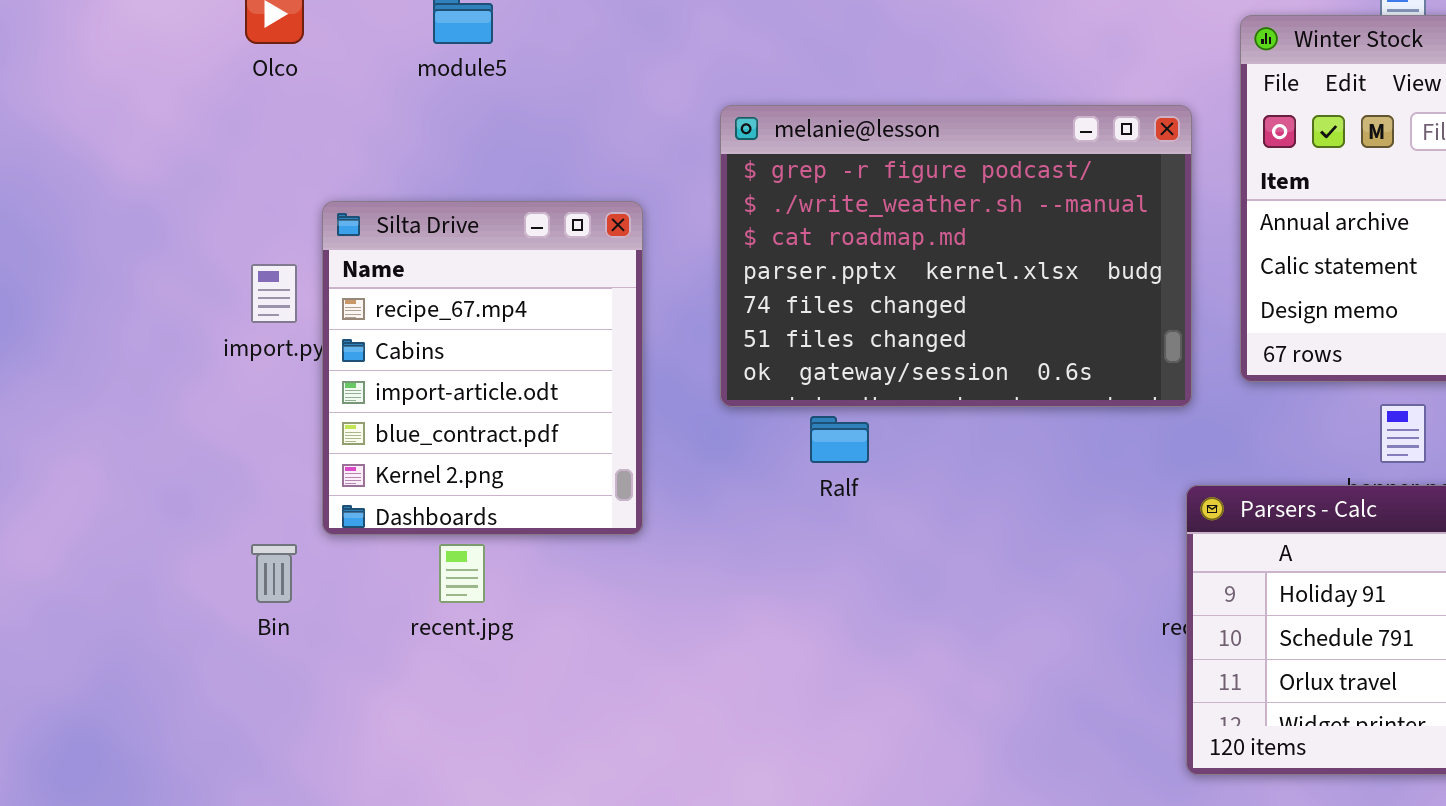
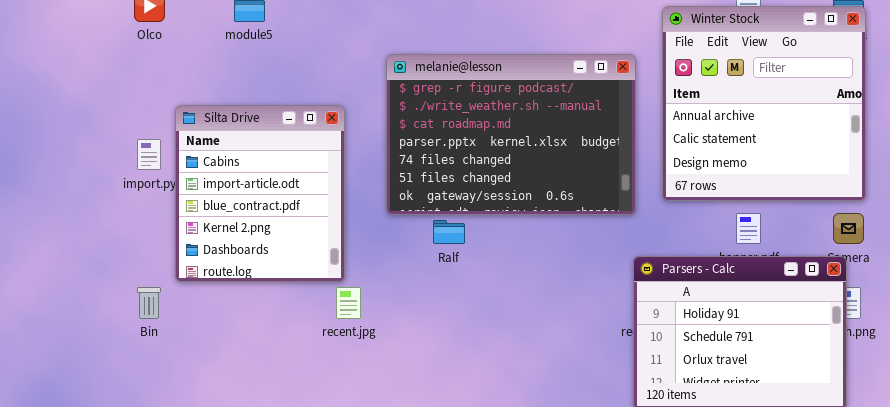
Silta Drive: [322,201,643,535] -> [175,105,345,282], scrolled down 1 row
recent.jpg: [439,544,485,603] -> [336,287,361,319], moved

